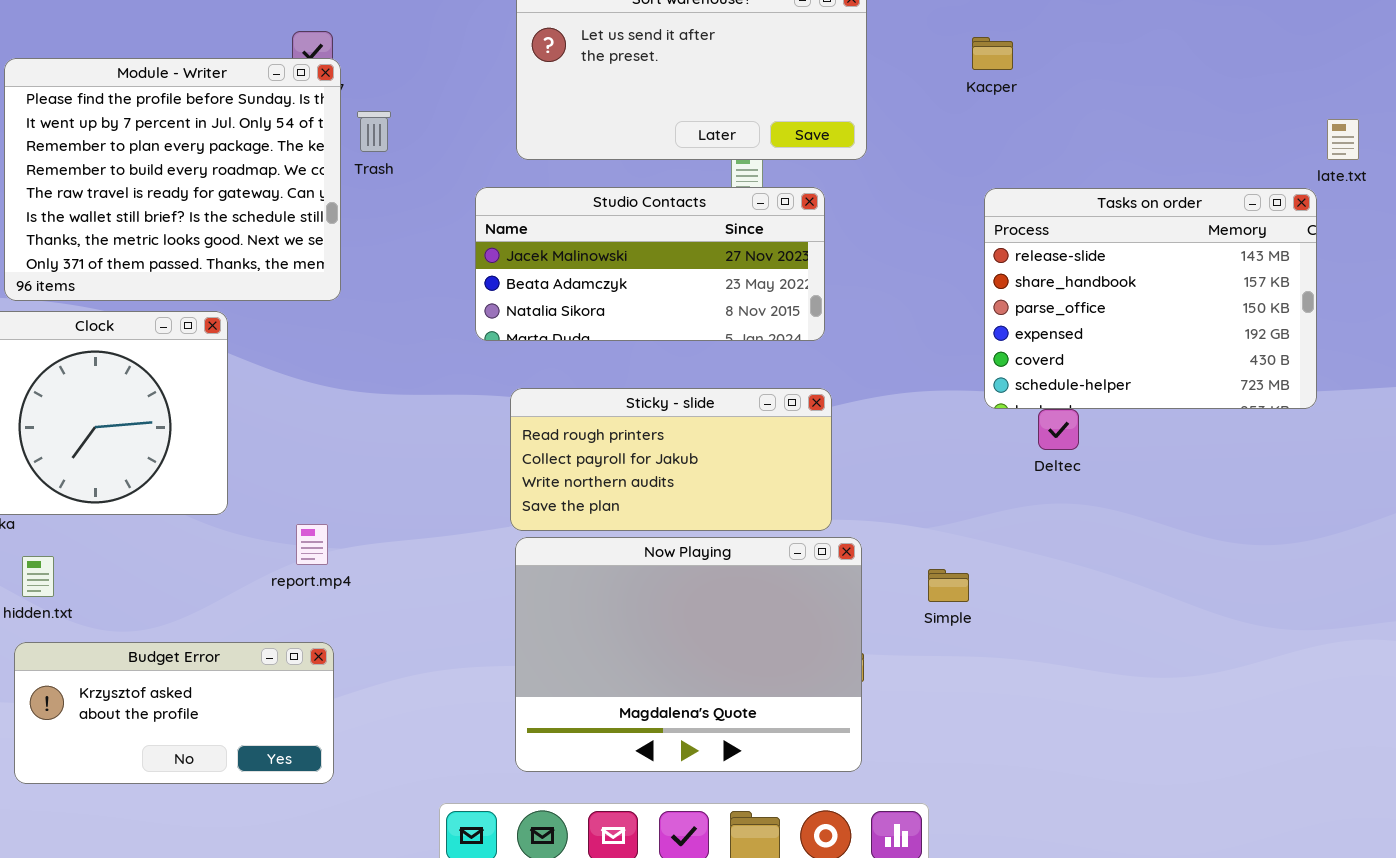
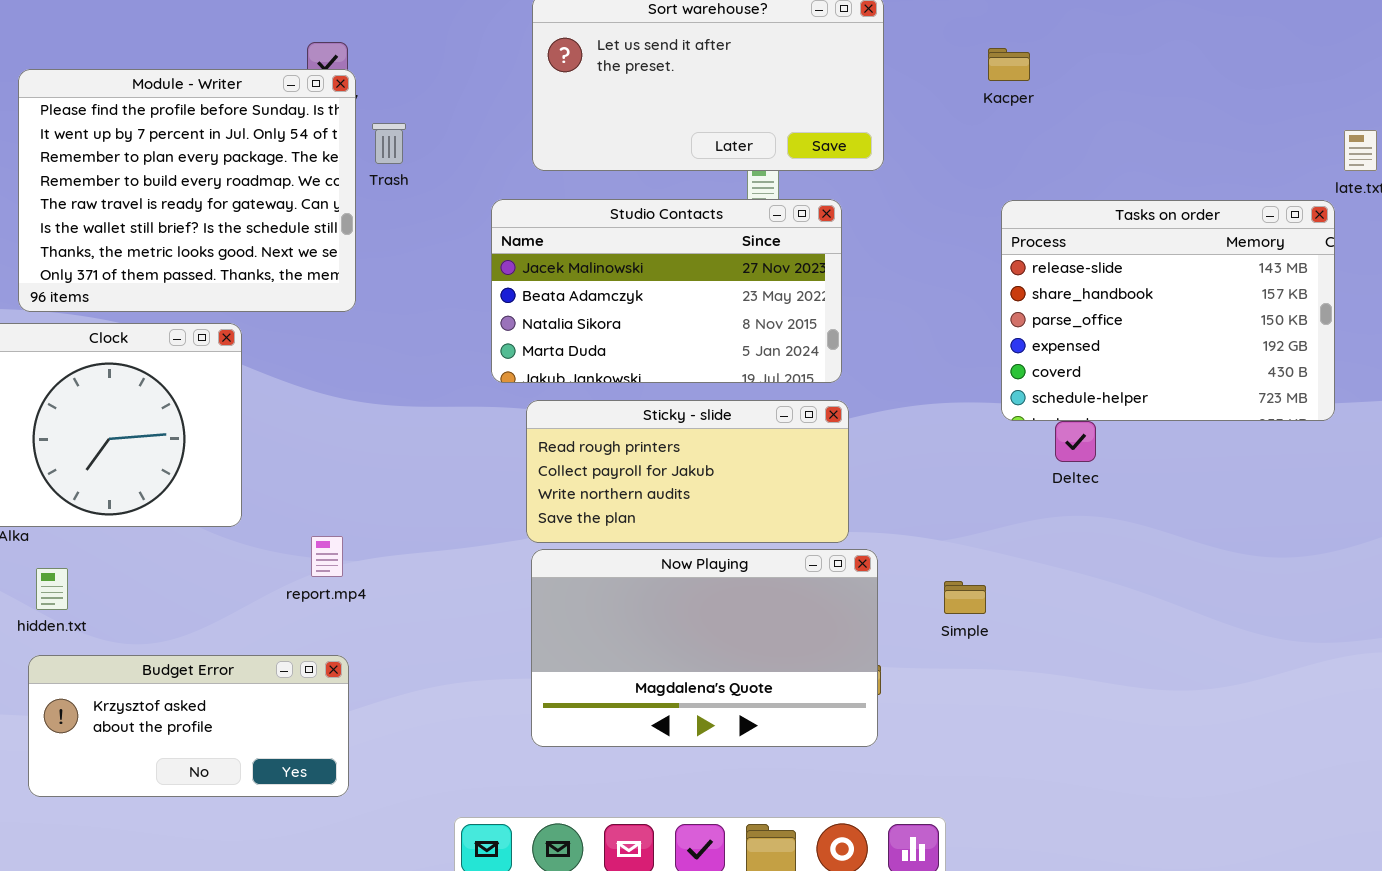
Studio Contacts: [475,187,825,341] -> [491,199,842,383], resized
Now Playing: [515,537,862,772] -> [531,549,878,747], resized

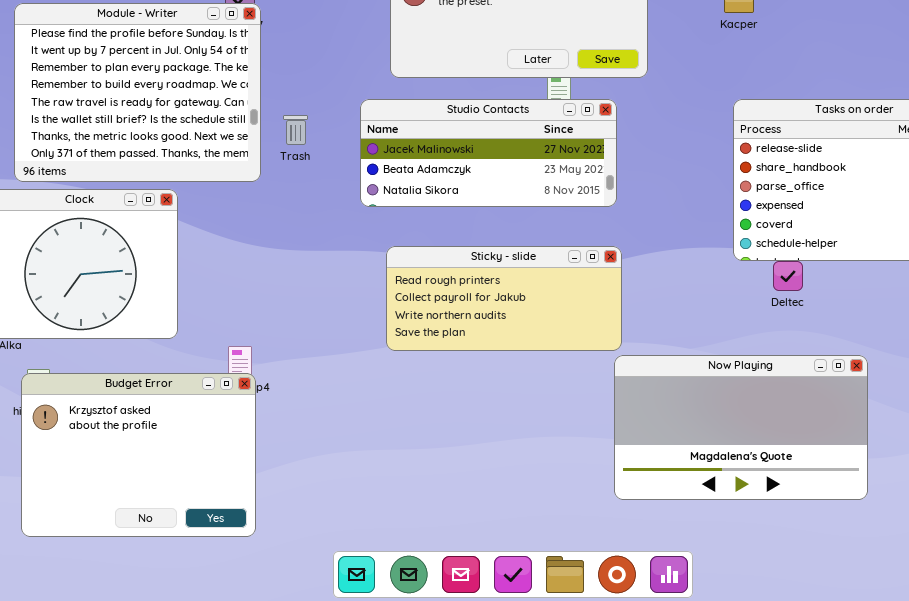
Trash: [372,123,406,164] -> [283,115,308,145], moved
Studio Contacts: [491,199,842,383] -> [360,99,617,207], resized
Now Playing: [531,549,878,747] -> [614,355,868,500], moved
Budget Error: [28,655,349,797] -> [21,373,256,537], resized

